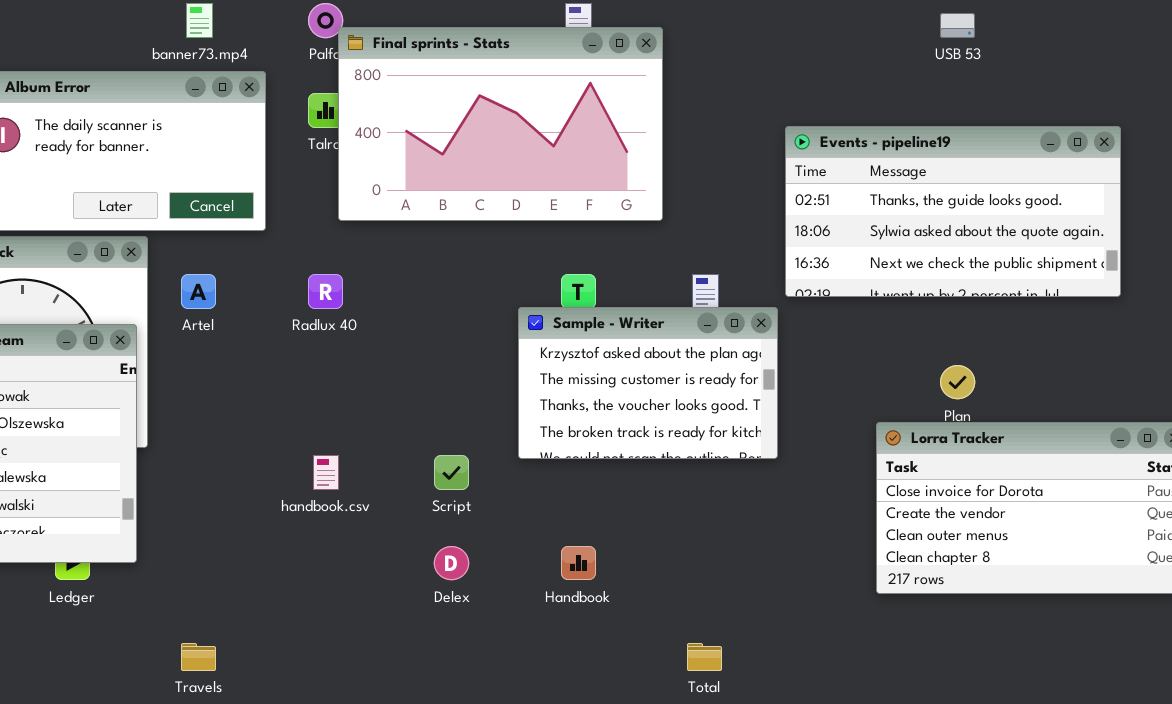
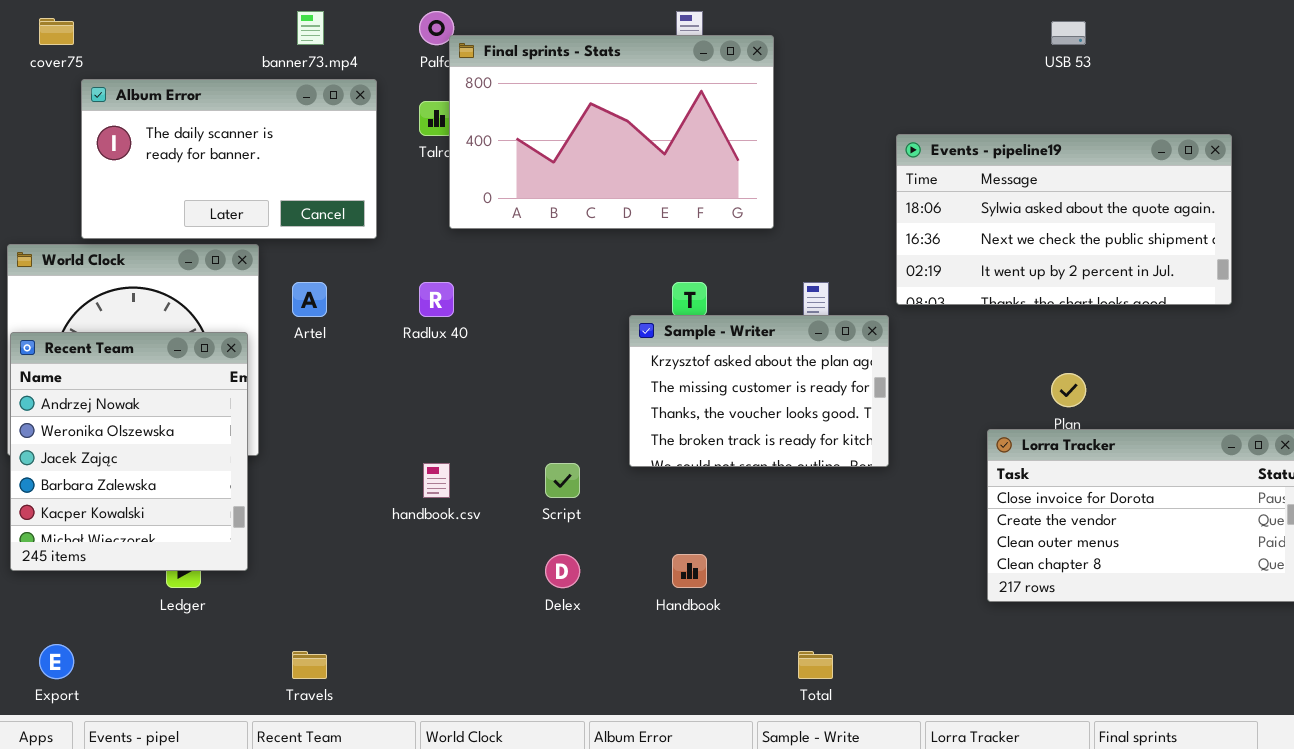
Events - pipeline19: [785,126,1121,297] -> [896,134,1232,305], scrolled down 1 row

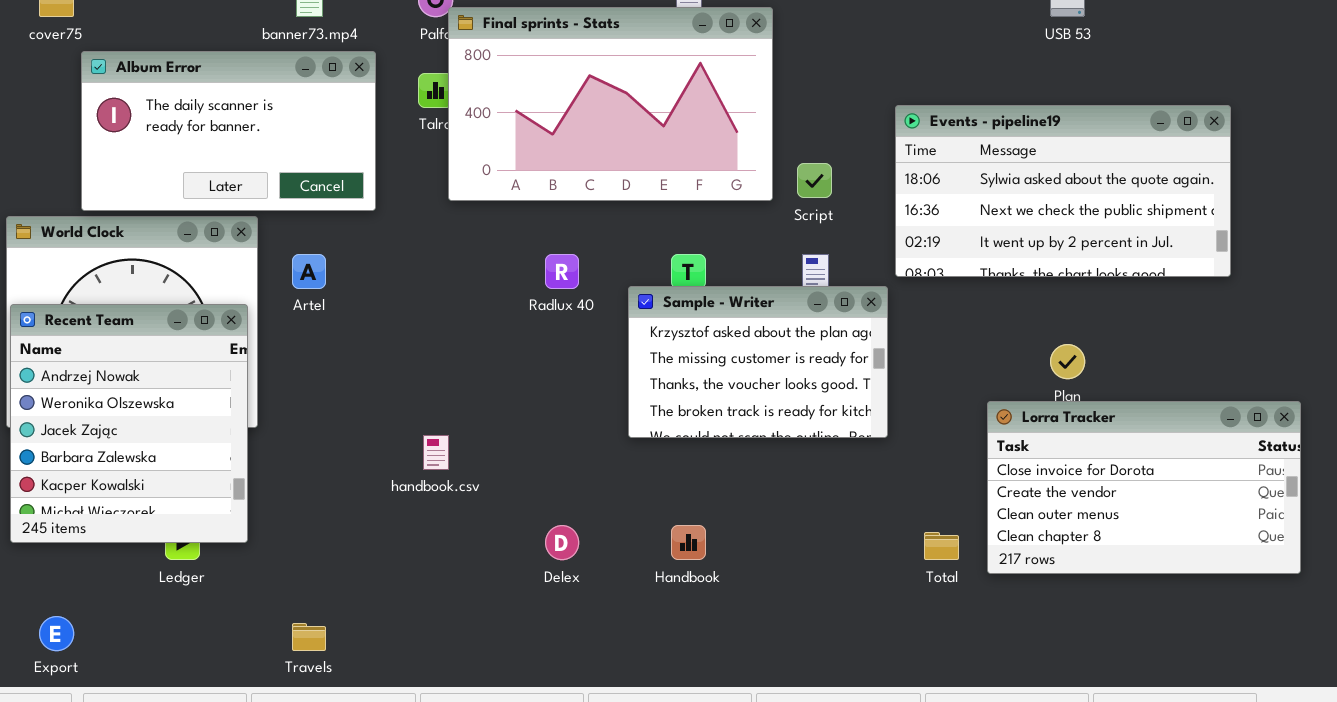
Radlux 40: [419,282,454,317] -> [545,254,579,289], moved
Script: [545,463,580,498] -> [797,163,832,198], moved
Total: [798,651,833,679] -> [924,532,959,560], moved

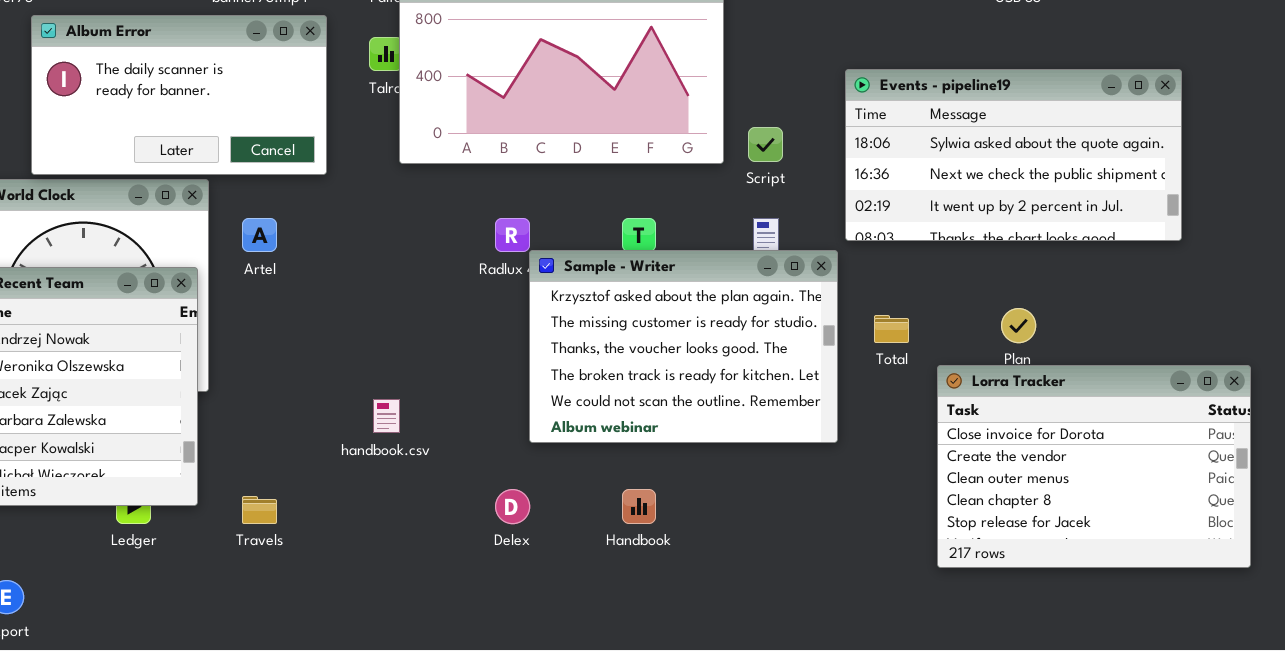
Sample - Writer: [628,286,888,438] -> [529,250,838,443], resized
Lorra Tracker: [987,401,1301,574] -> [937,365,1251,568], resized
Total: [924,532,959,560] -> [874,315,909,343], moved
Travels: [292,623,326,651] -> [242,496,277,524], moved

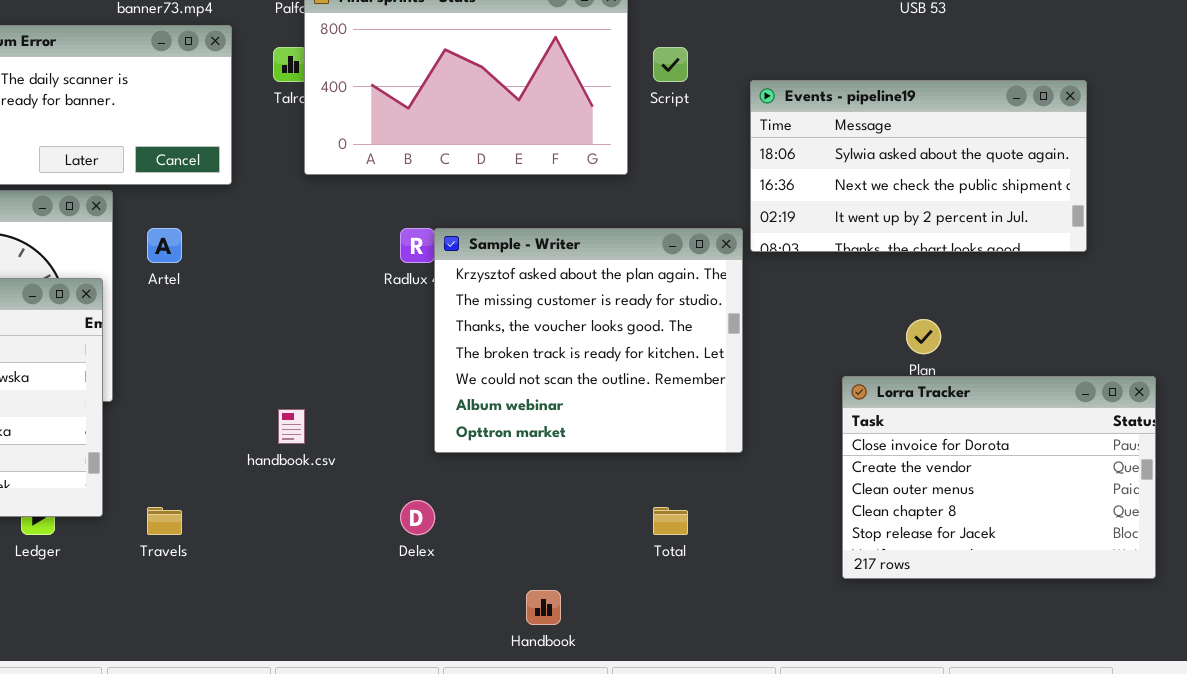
Script: [748,127,783,162] -> [653,47,688,82], moved
Sample - Writer: [529,250,838,443] -> [434,228,743,453], resized
Total: [874,315,909,343] -> [653,507,688,535], moved
Handbook: [622,489,656,524] -> [526,590,561,625], moved

